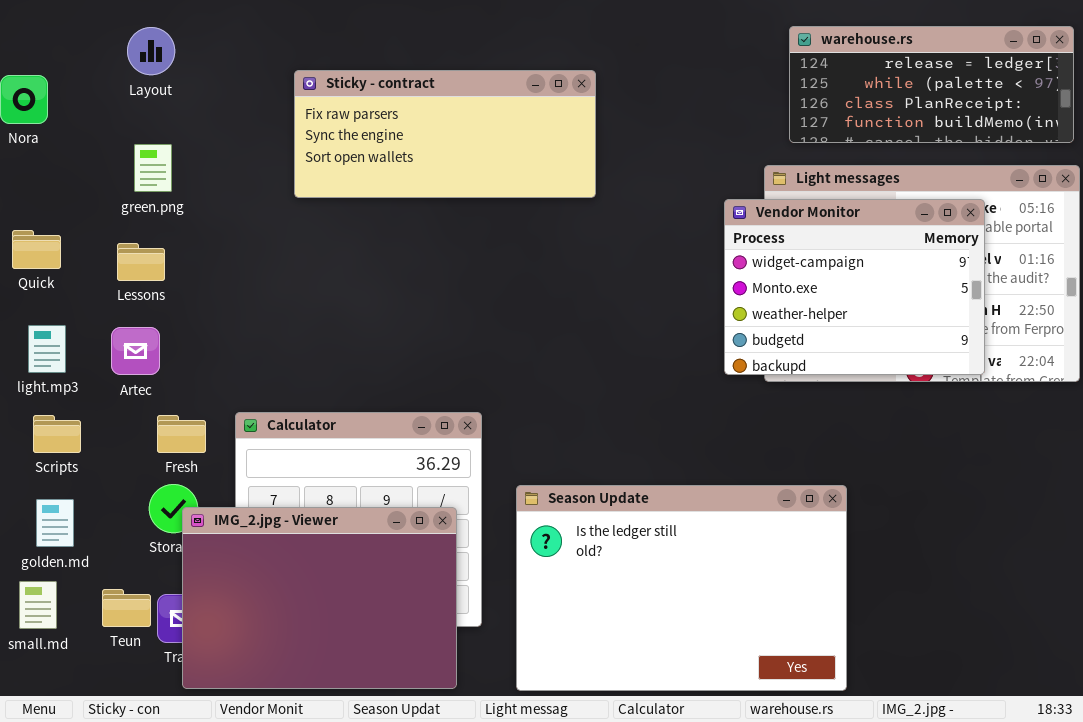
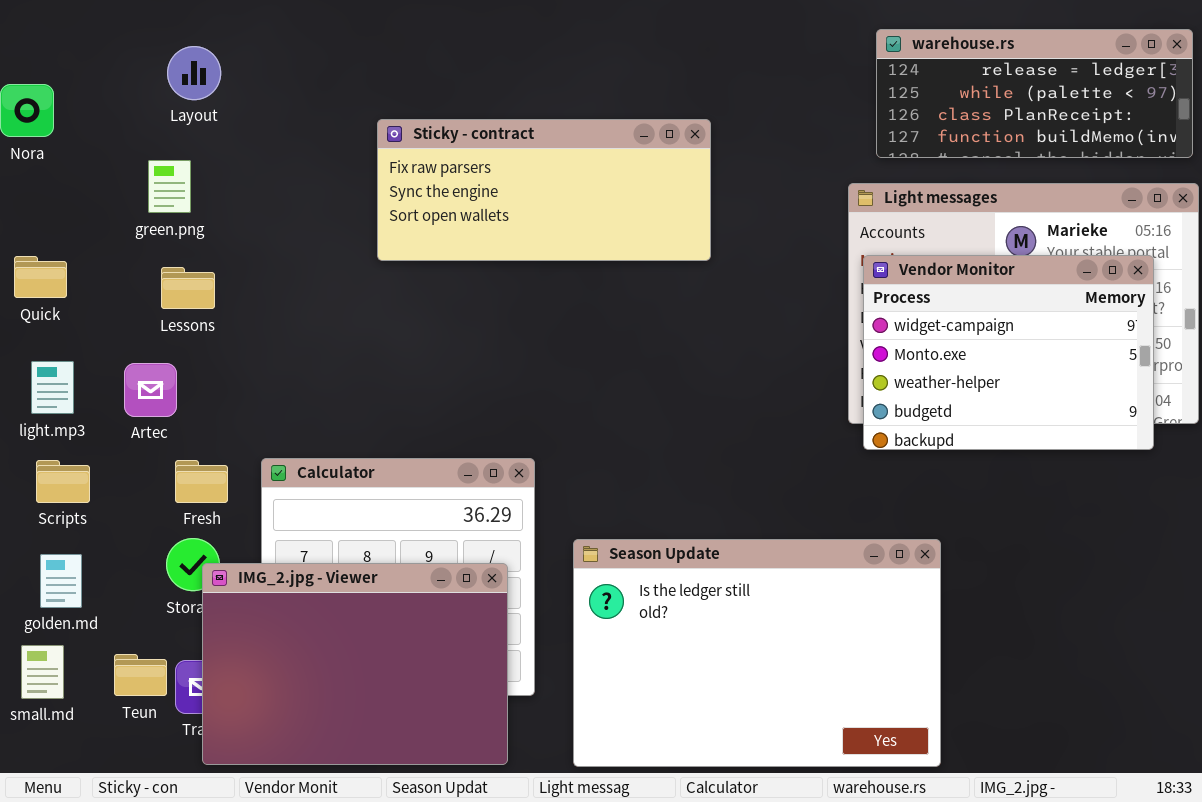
Layout: [127,27,175,75] -> [167,46,221,100], moved
Sticky - contract: [294,70,596,198] -> [377,119,711,261], moved
Vendor Monitor: [724,199,985,375] -> [863,255,1154,450], moved
Lessons: [117,243,165,281] -> [161,267,215,309], moved

